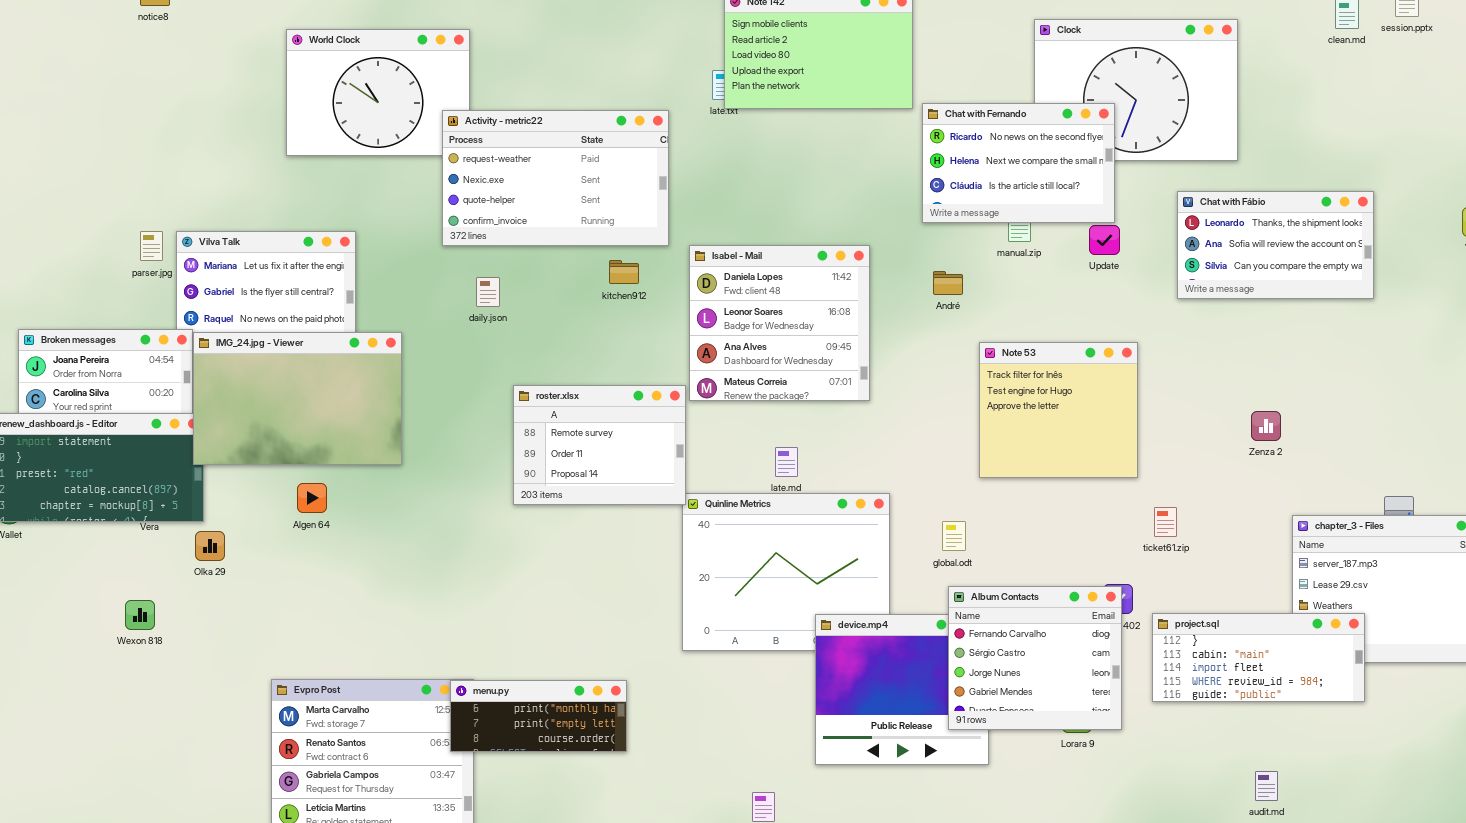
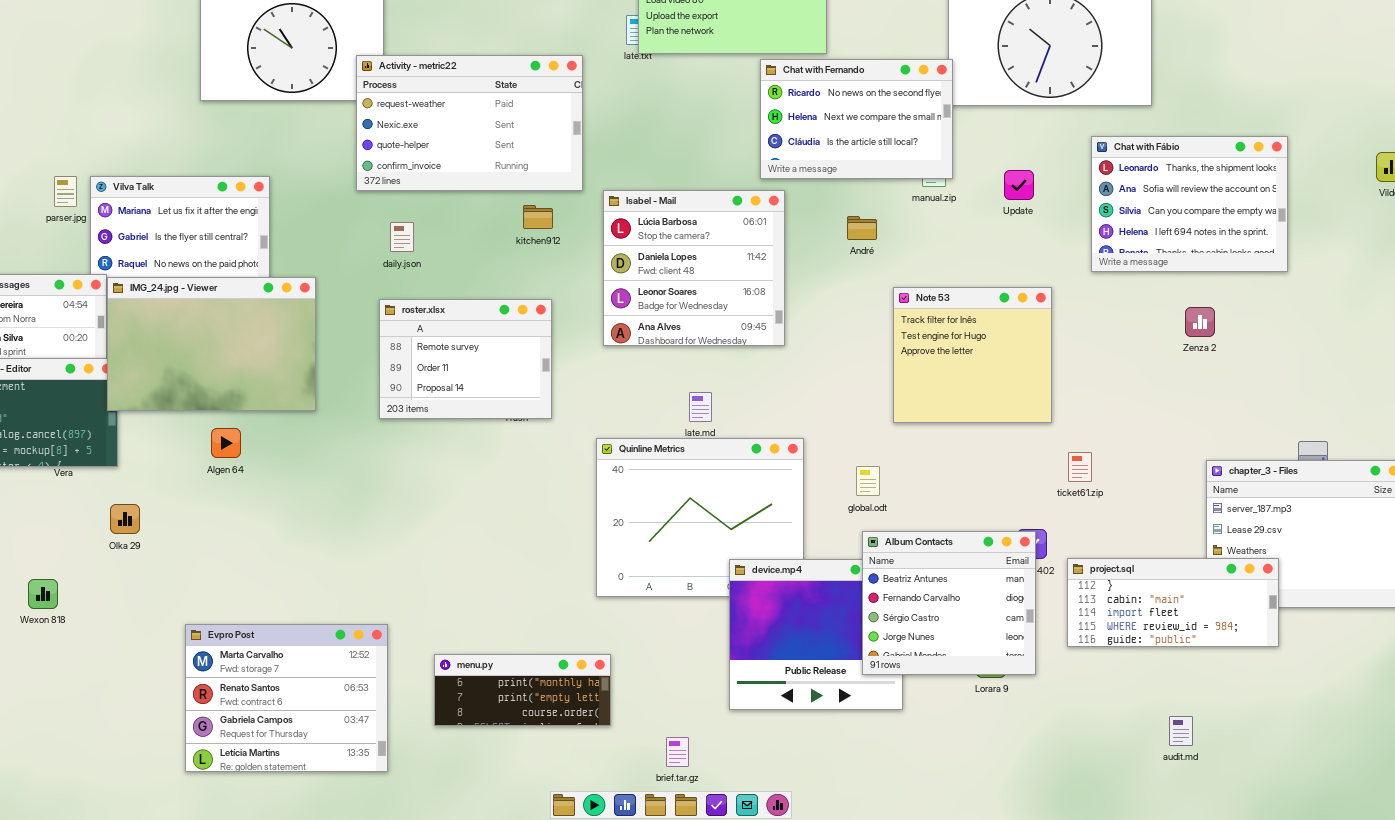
Chat with Fernando: [922,103,1115,223] -> [760,59,953,179], moved
Chat with Fábio: [1177,191,1374,299] -> [1091,136,1288,272], resized
Isabel - Mail: [689,245,870,401] -> [603,190,785,346], scrolled up 1 row
roster.xlsx: [513,385,686,505] -> [379,299,552,419], moved
Zenza 2: [1251,411,1281,441] -> [1185,307,1215,337], moved
Olka 29: [195,531,225,561] -> [110,504,140,534], moved
Album Contacts: [948,586,1122,730] -> [862,531,1036,675], scrolled up 1 row
Wexon 818: [125,600,155,630] -> [28,579,58,609], moved
menu.py: [450,680,627,752] -> [434,654,611,726], moved

